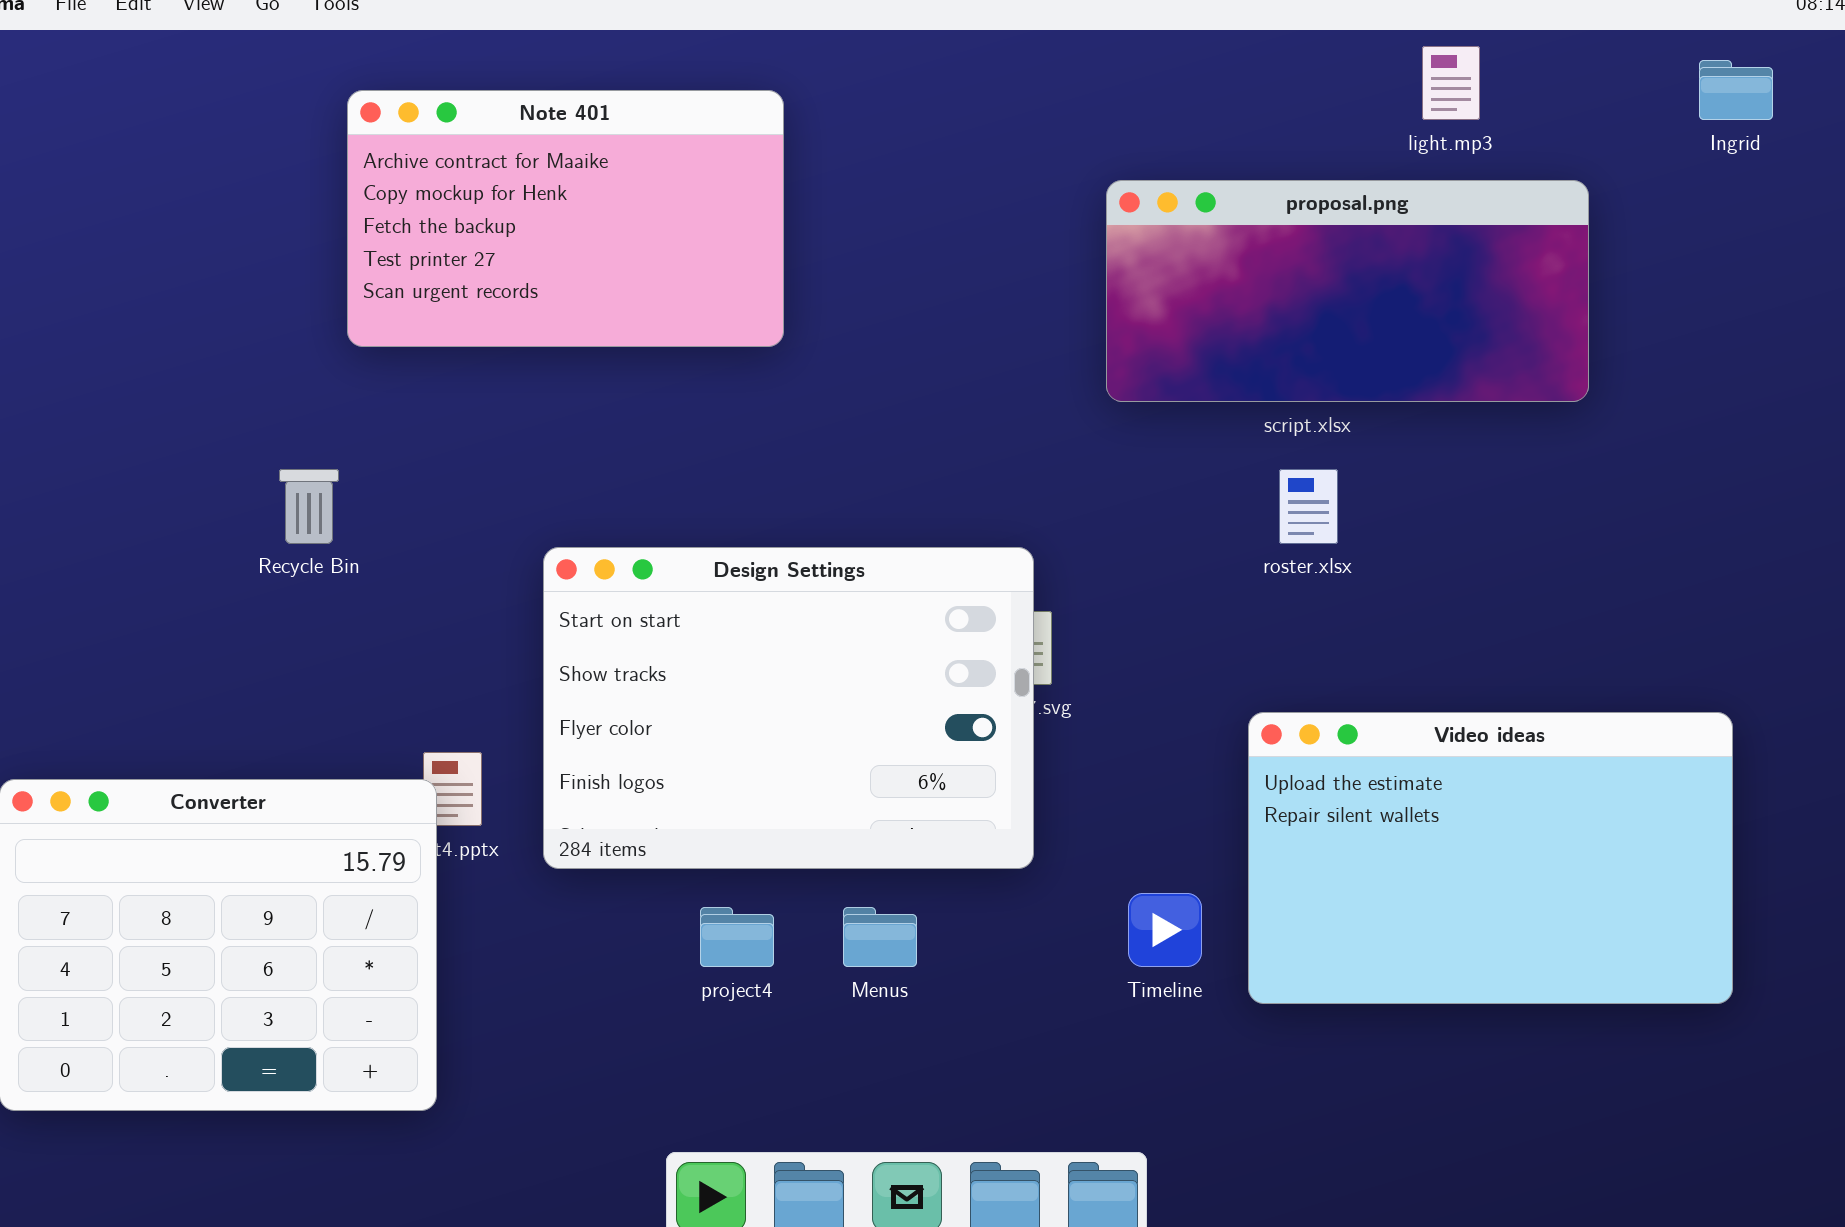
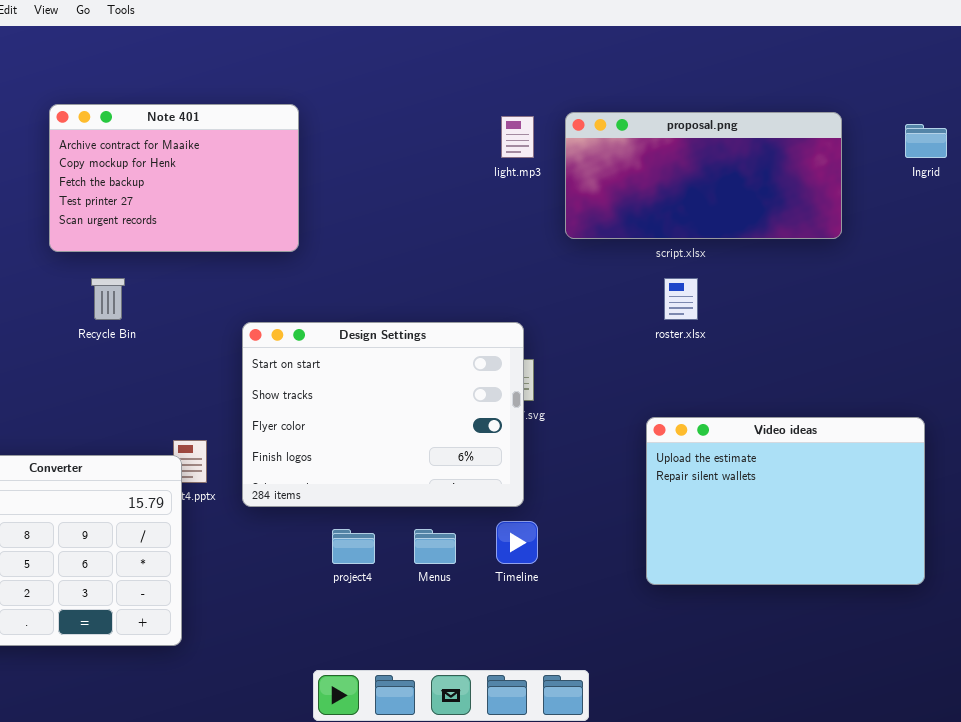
light.mp3: [1422,46,1480,120] -> [501,116,534,158], moved
Ingrid: [1699,60,1773,120] -> [905,124,947,158], moved
Note 401: [347,90,784,347] -> [49,104,299,252], moved
Timeline: [1128,893,1202,967] -> [496,521,538,564], moved

